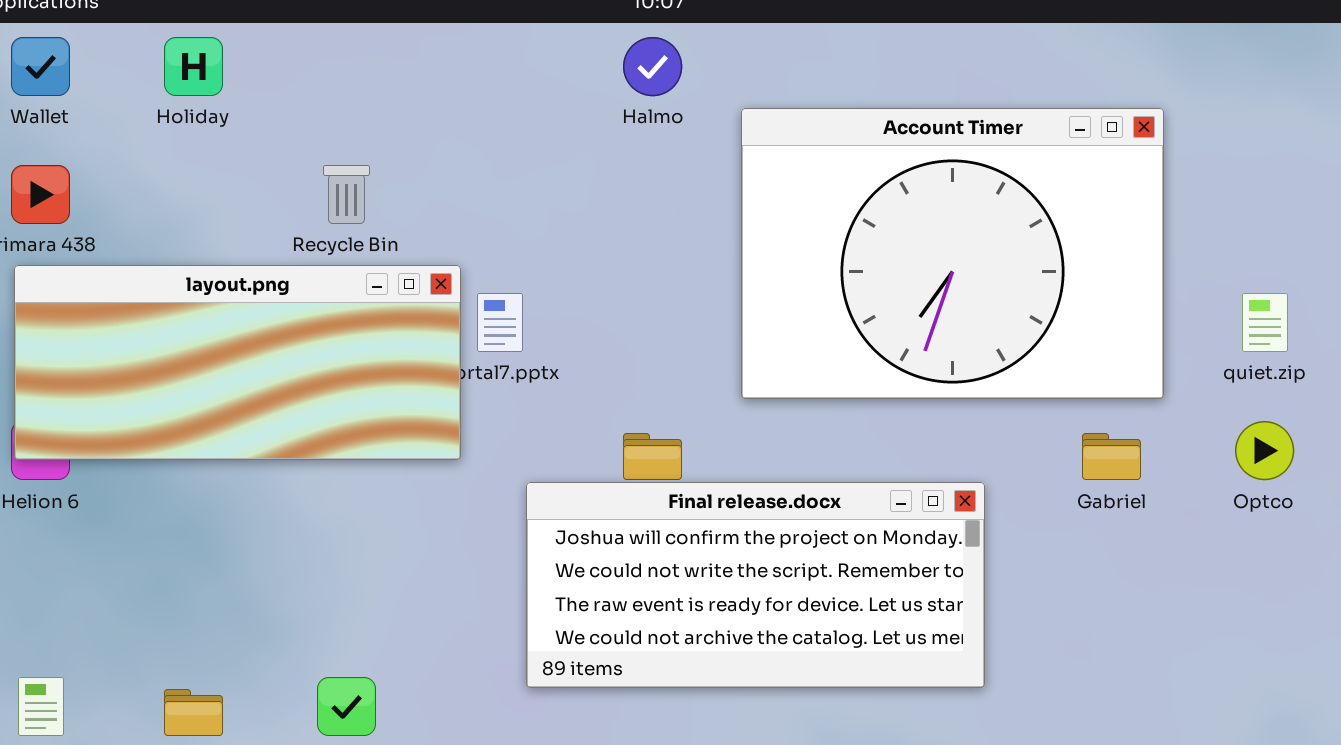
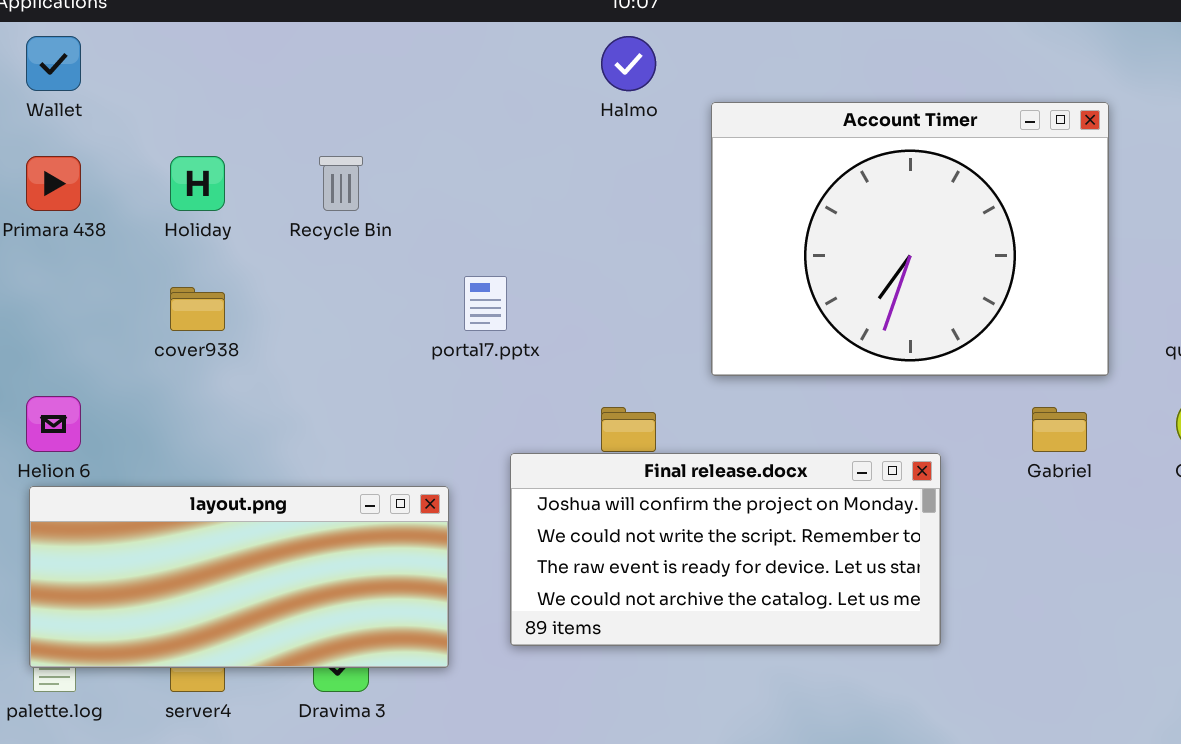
Holiday: [164,37,223,96] -> [170,156,225,211], moved
layout.png: [14,265,461,460] -> [29,486,449,668], moved

